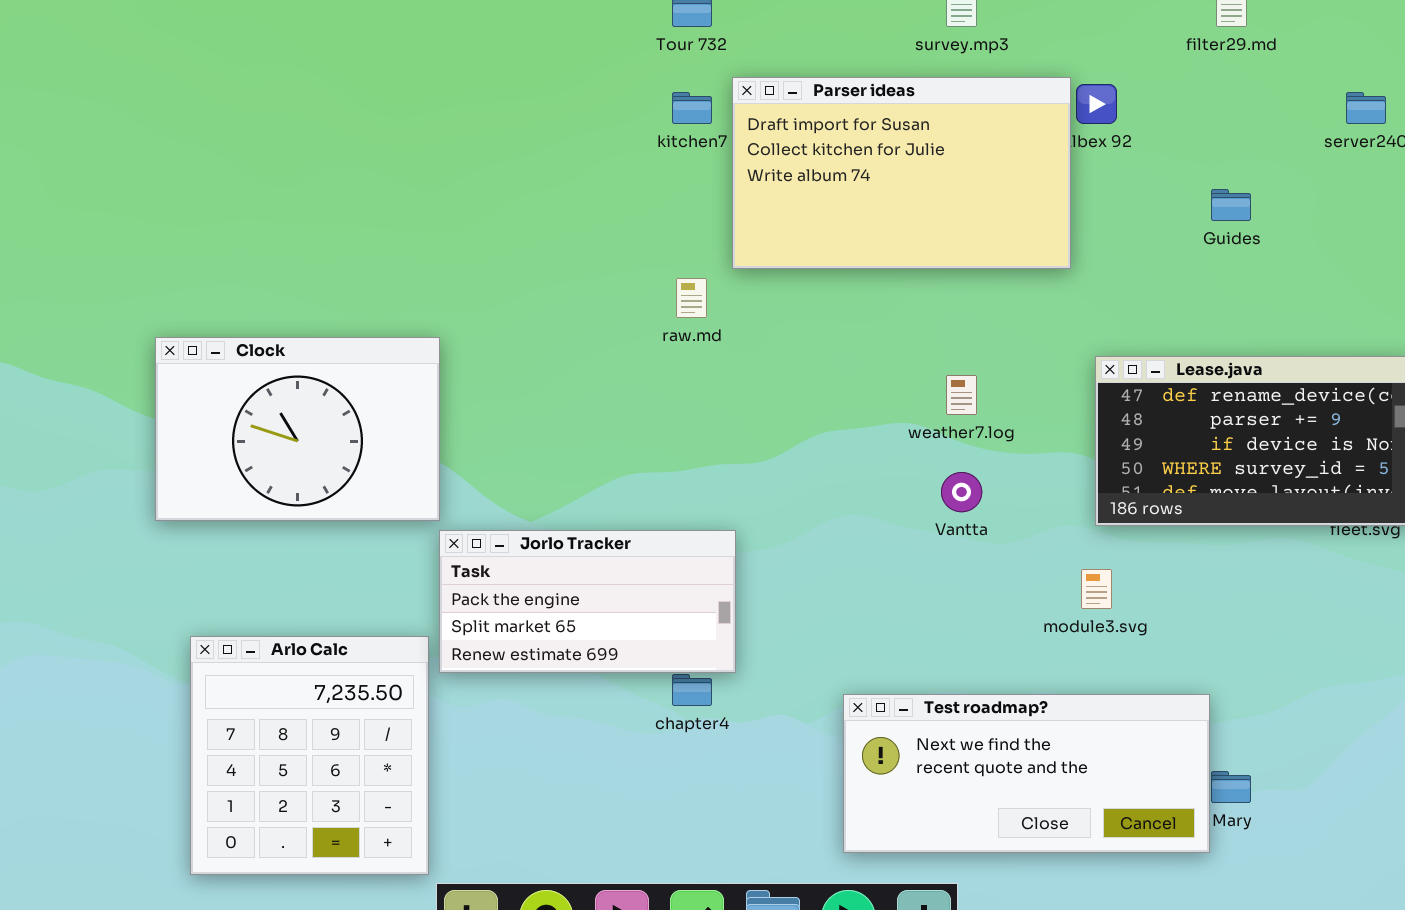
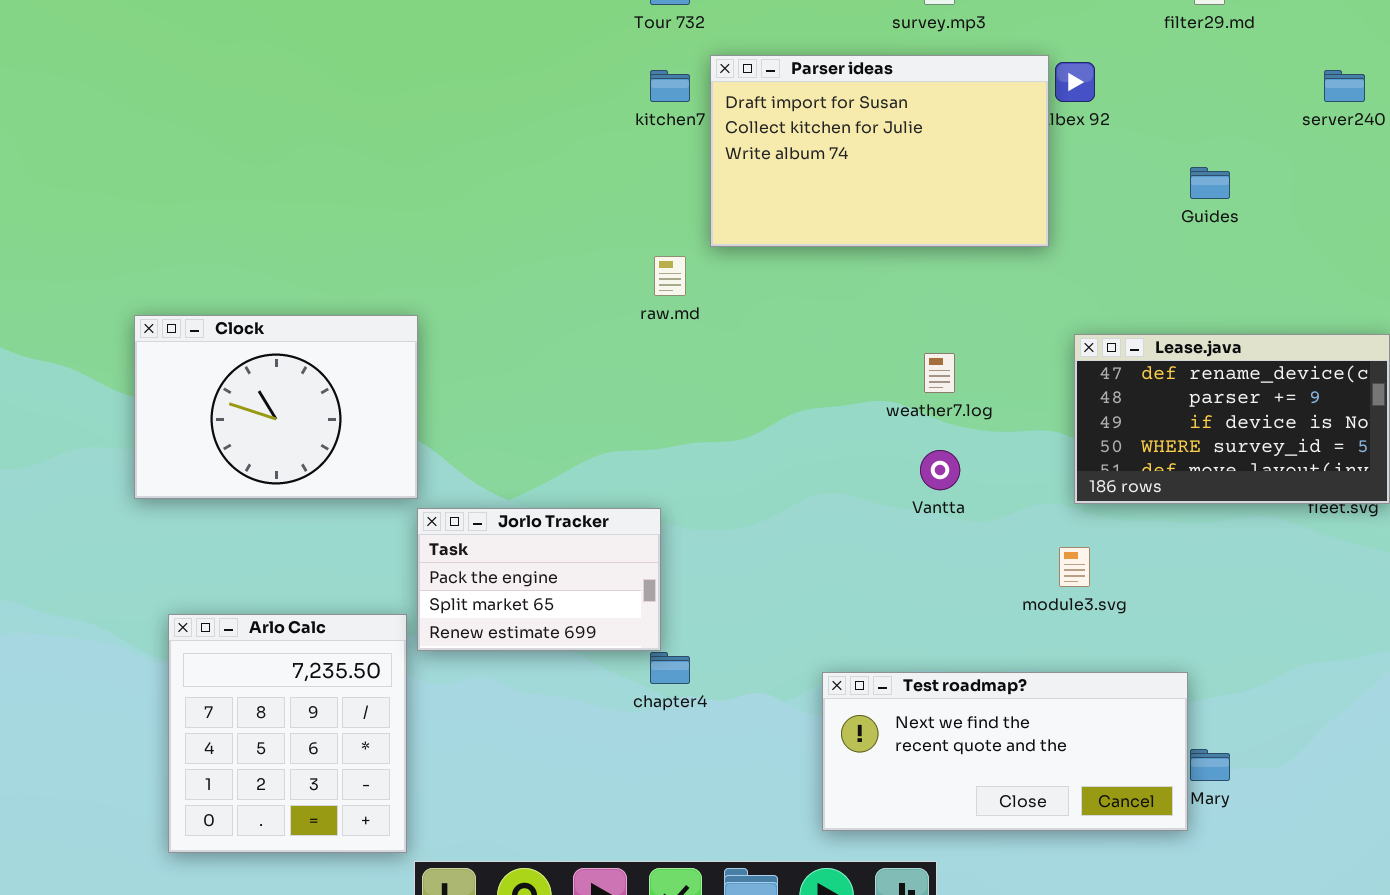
Jorlo Tracker: [439,530,736,673] -> [417,508,661,651], resized

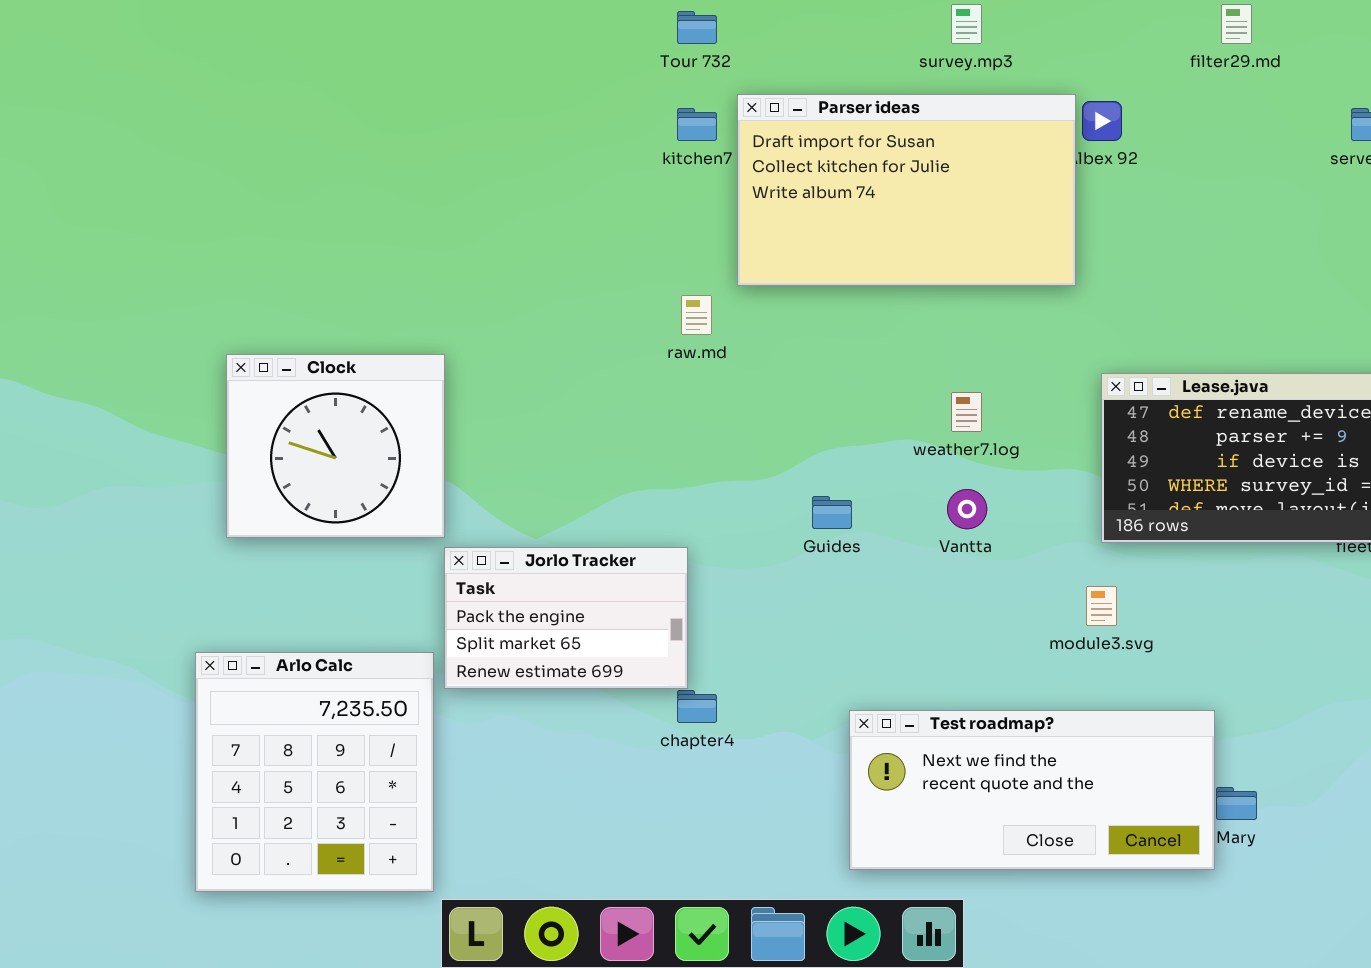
Guides: [1190,167,1230,199] -> [812,496,852,529], moved
Clock: [134,315,418,499] -> [226,354,445,538], resized

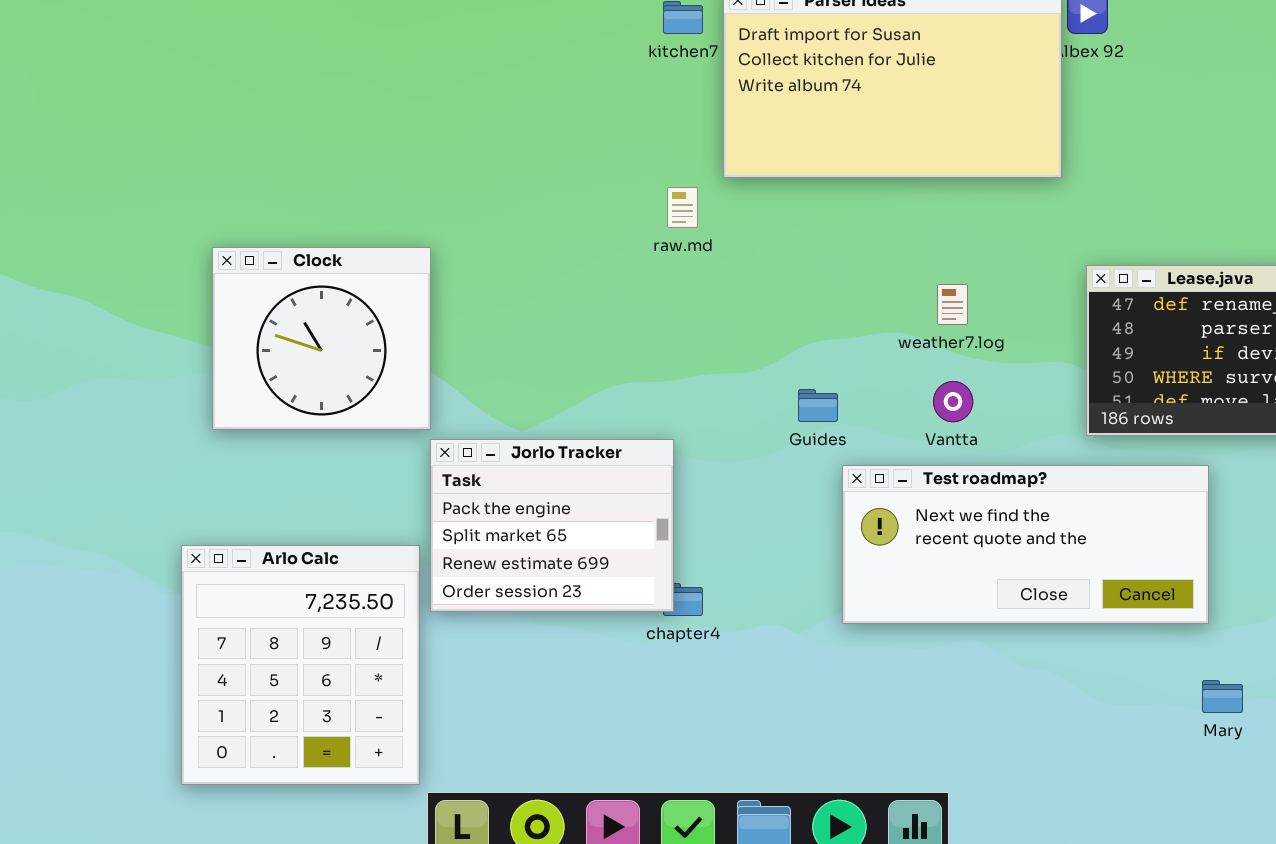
Jorlo Tracker: [444,547,688,689] -> [430,439,674,612], resized
Test roadmap?: [849,710,1215,870] -> [842,465,1209,624], moved

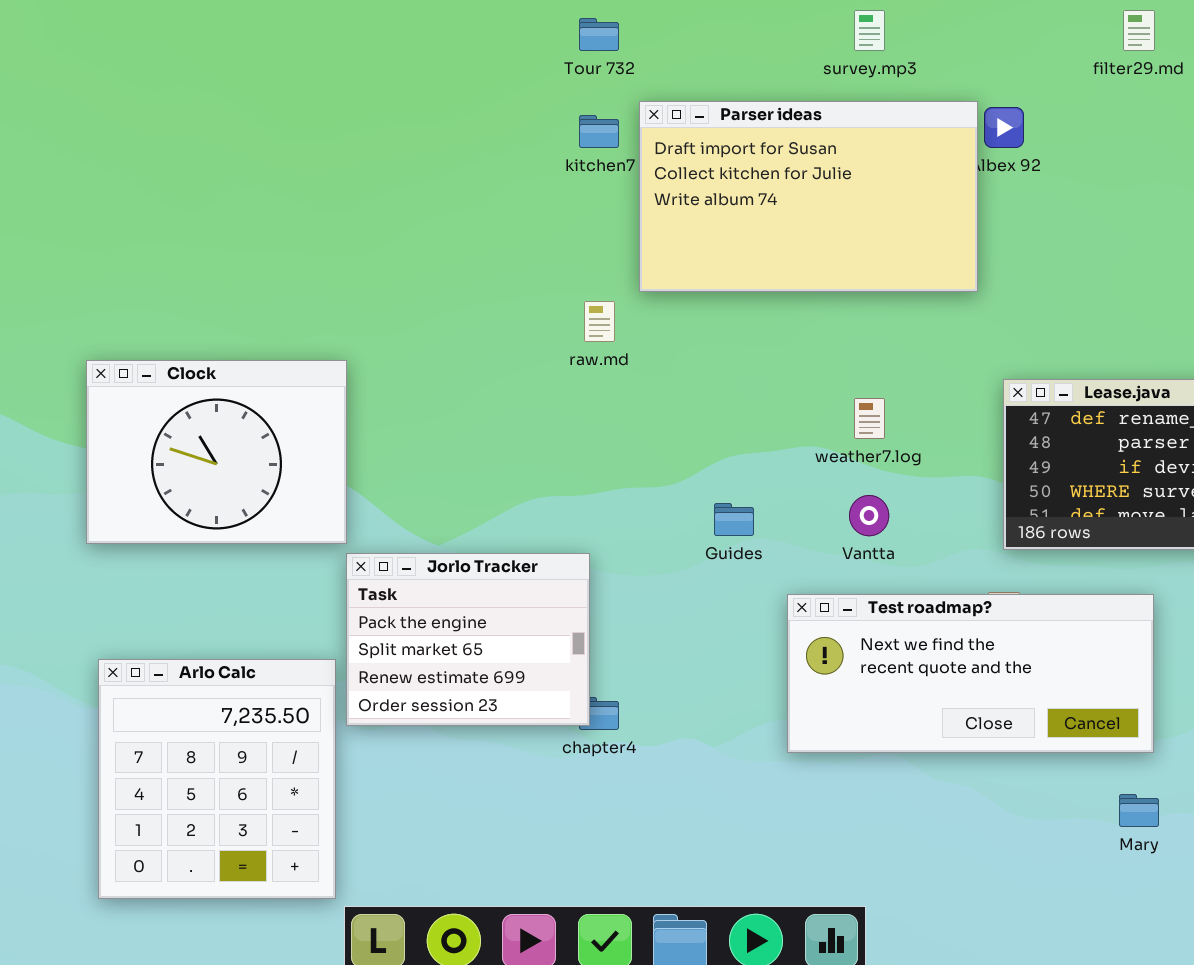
Clock: [212,247,431,430] -> [86,360,347,544], resized
Test roadmap?: [842,465,1209,624] -> [787,594,1154,753], moved

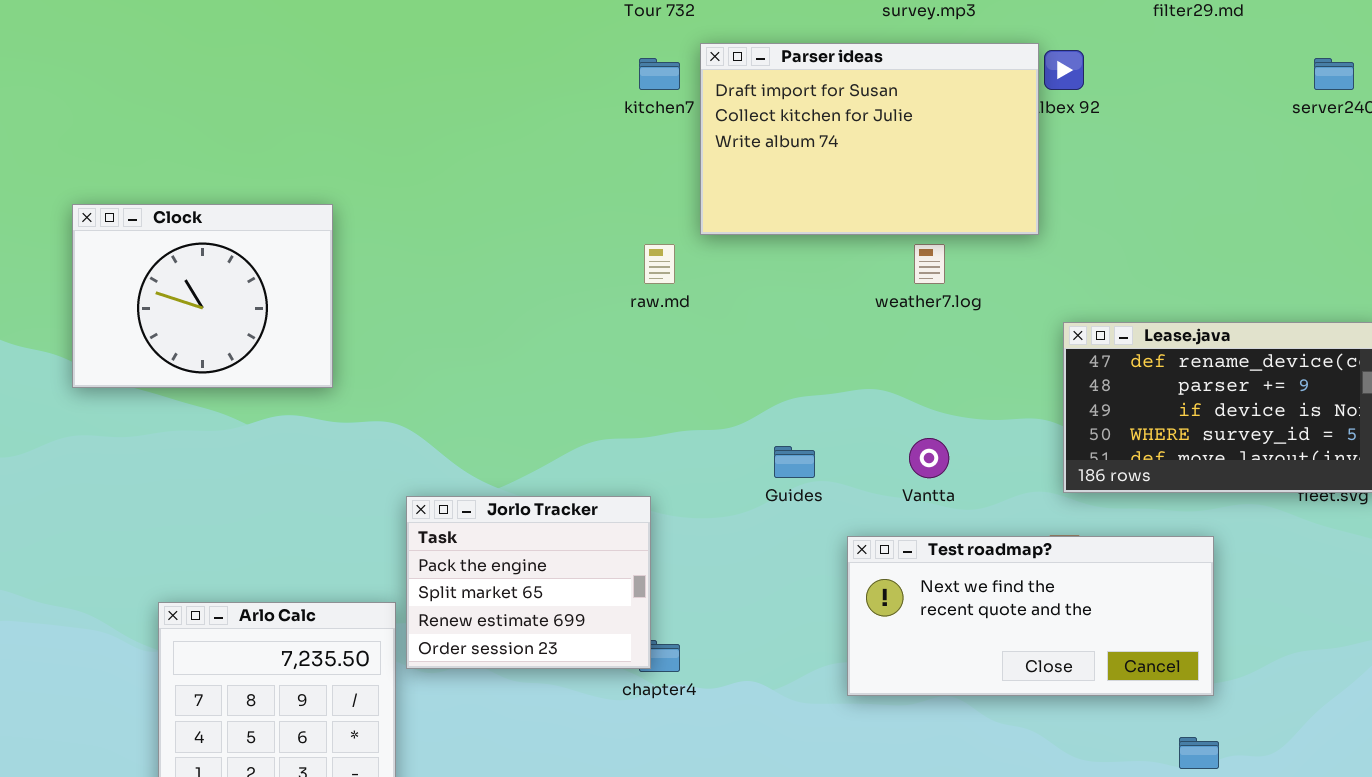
Clock: [86,360,347,544] -> [72,204,333,388], moved
weather7.log: [854,398,885,439] -> [914,244,945,284], moved

